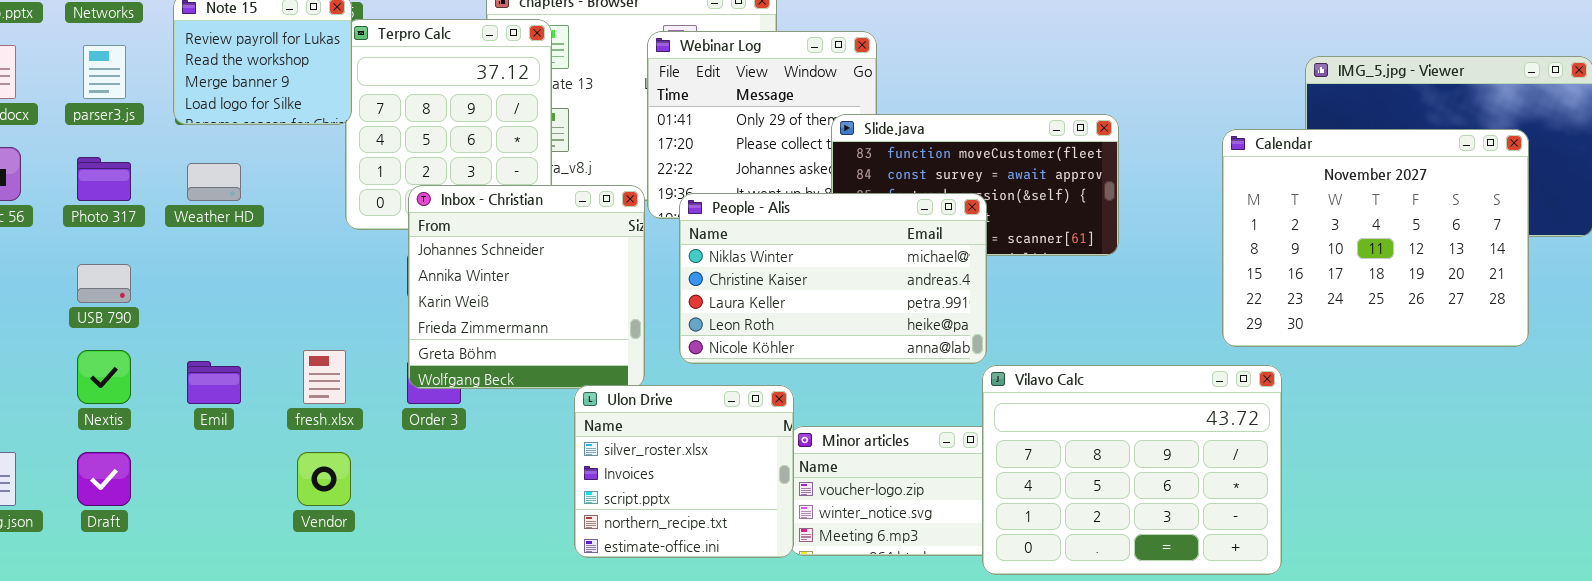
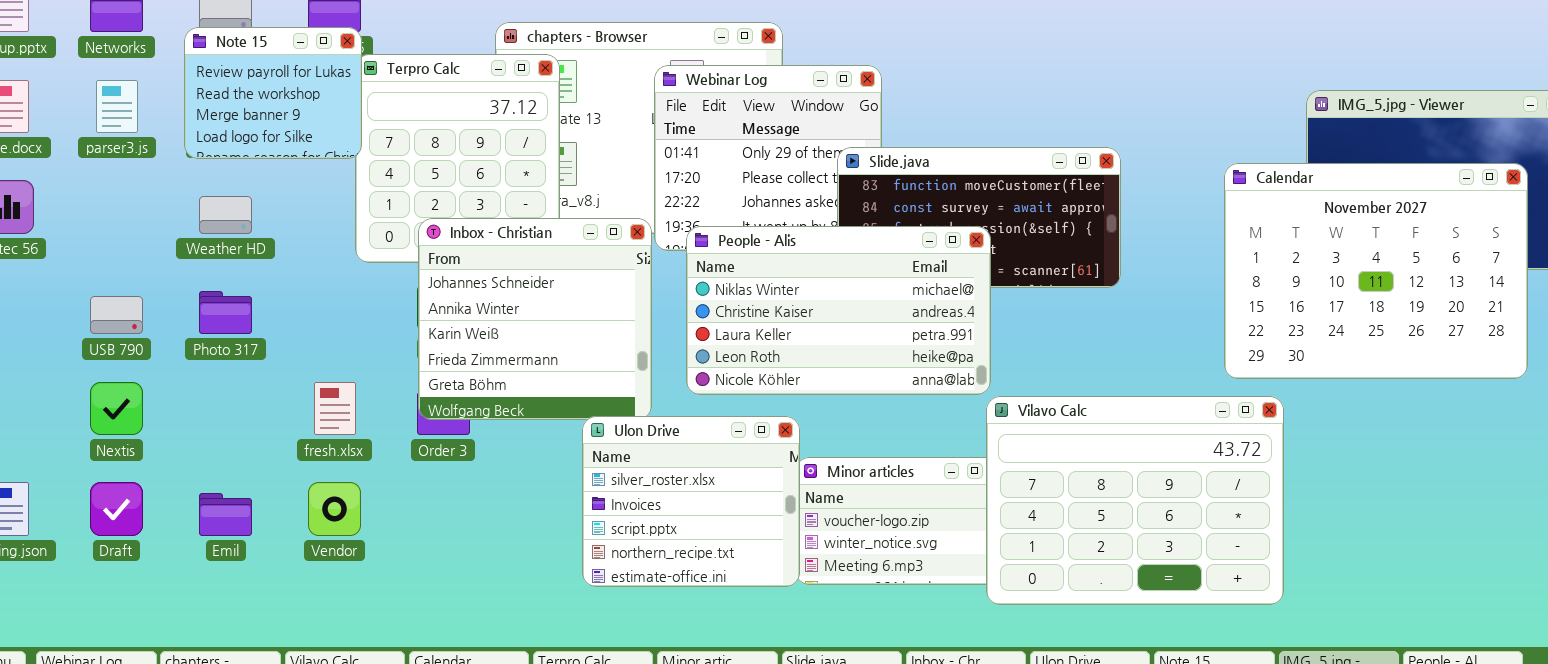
Photo 317: [77,157,131,201] -> [199,291,252,334], moved
Emil: [187,361,241,404] -> [199,493,252,536], moved

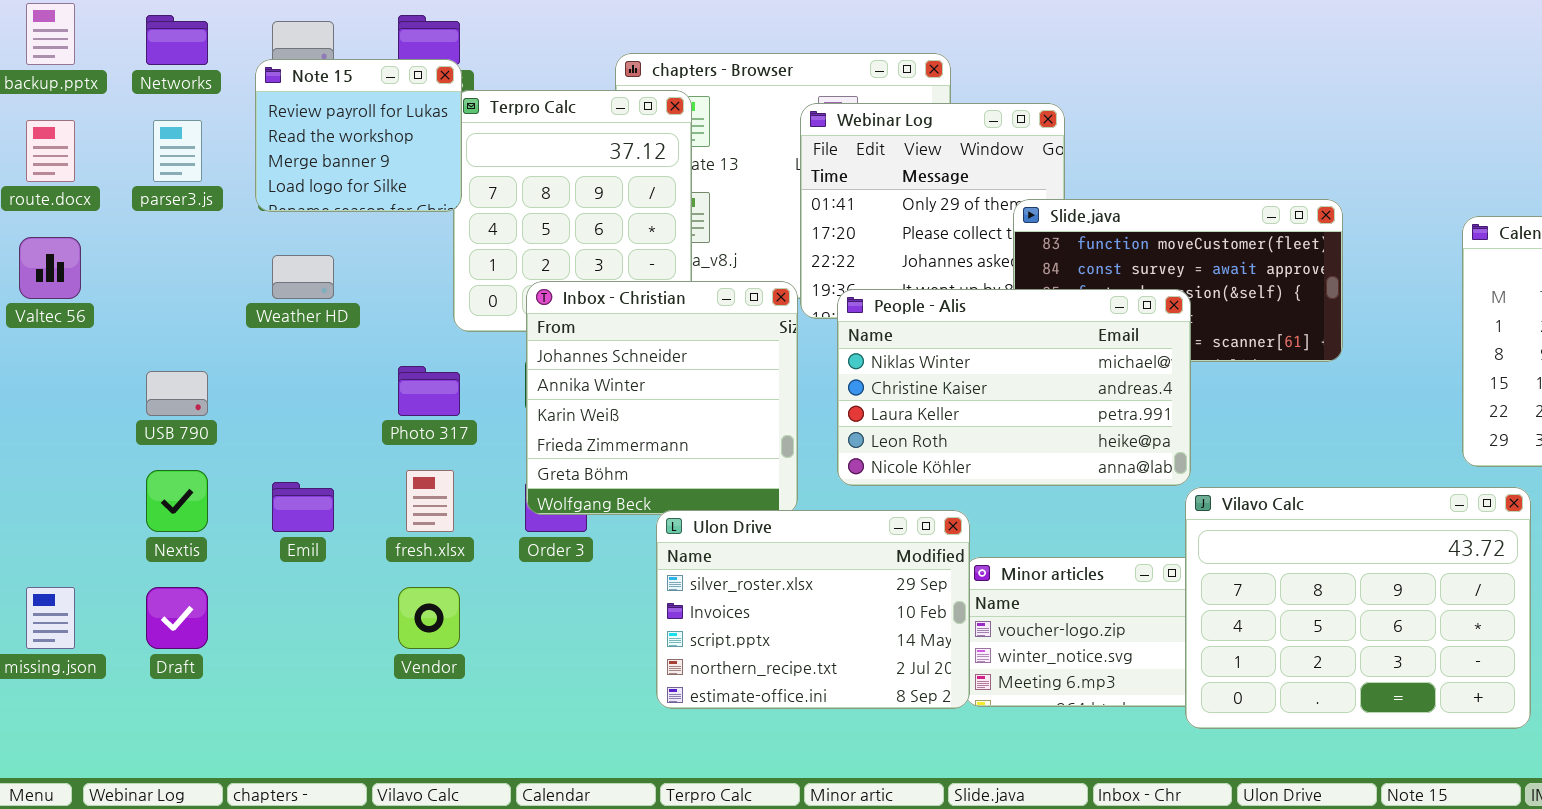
Photo 317: [199,291,252,334] -> [398,366,460,416], moved
Ulon Drive: [582,416,800,587] -> [656,510,970,709], resized
Emil: [199,493,252,536] -> [272,482,334,532], moved

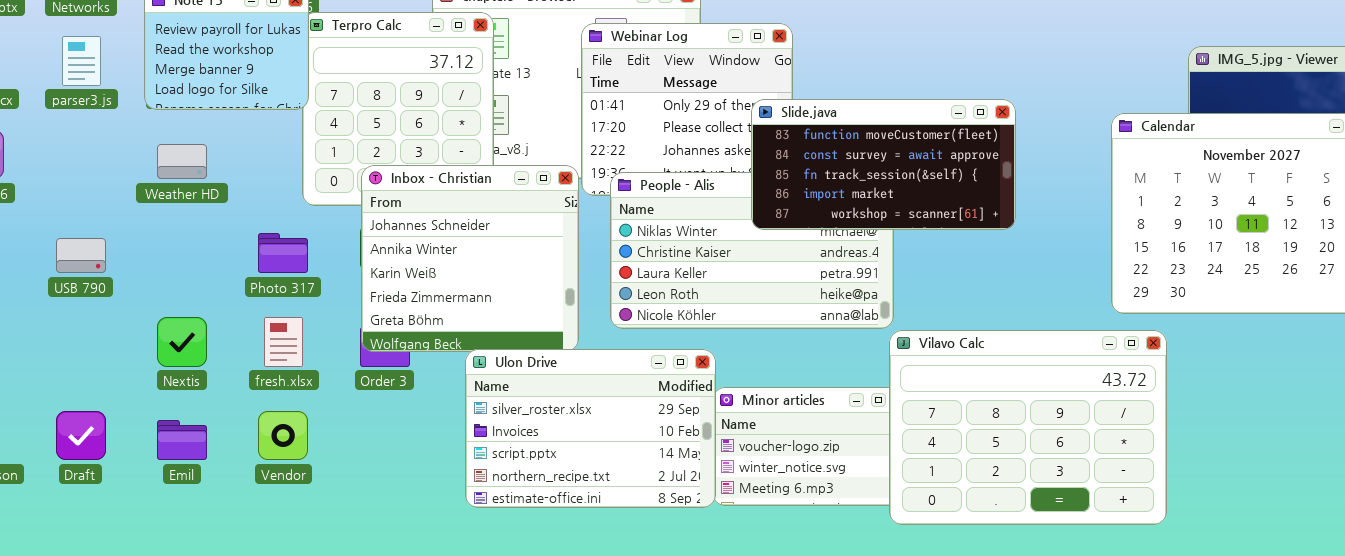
Slide.java: [1013,199,1343,362] -> [751,99,1016,230], raised
Nextis: [146,470,208,532] -> [157,317,207,367], moved
Emil: [272,482,334,532] -> [157,420,207,460], moved

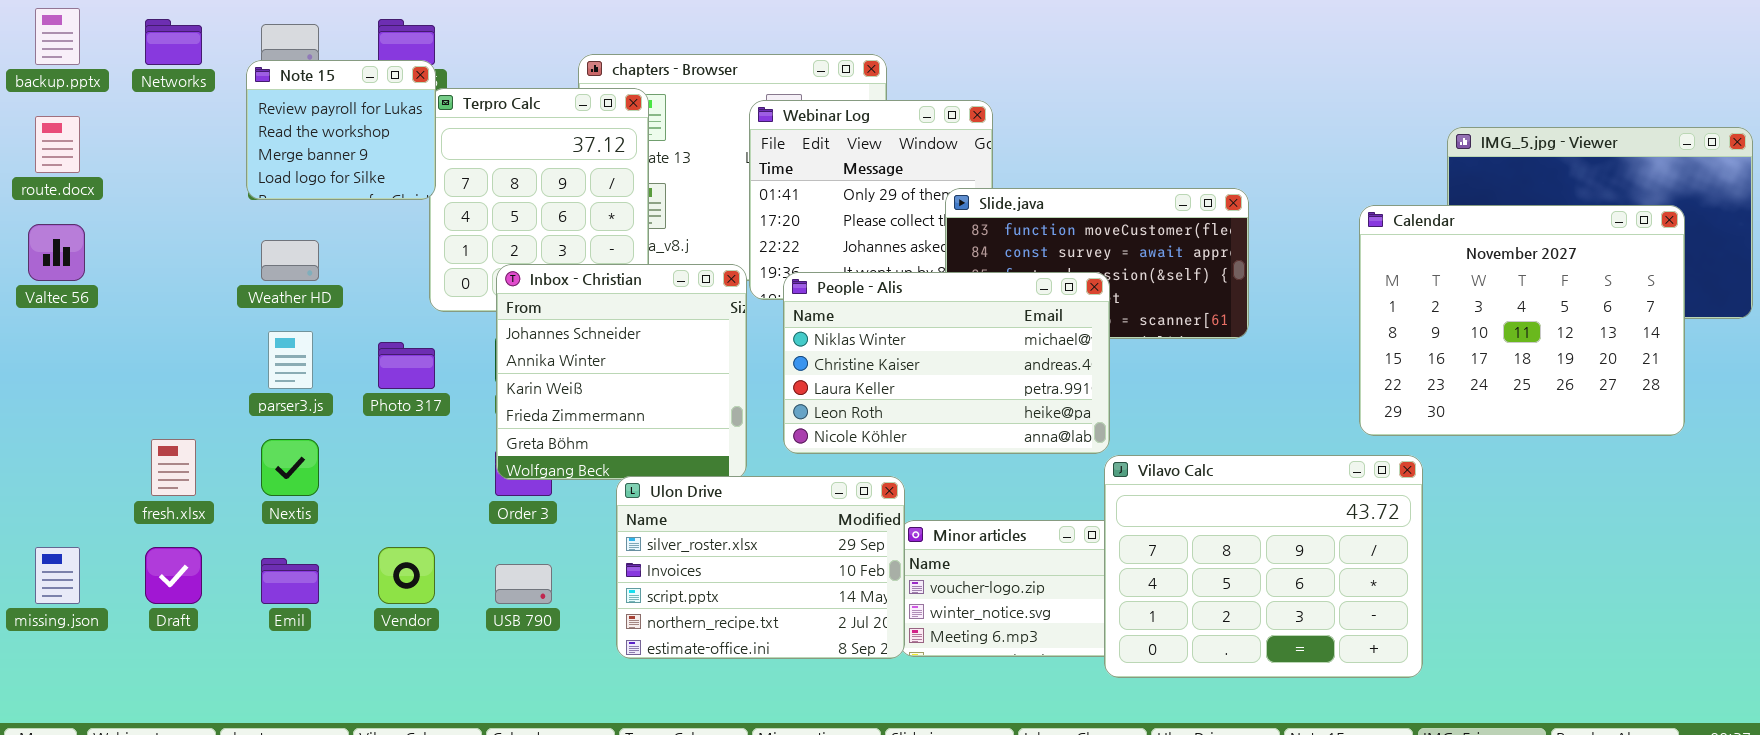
parser3.js: [62,36,101,86] -> [268,331,313,389], moved
People - Alis: [610,172,894,329] -> [783,272,1110,454], raised
USB 790: [56,238,106,273] -> [495,564,552,604], moved
fresh.xlsx: [264,317,303,367] -> [151,439,196,496], moved

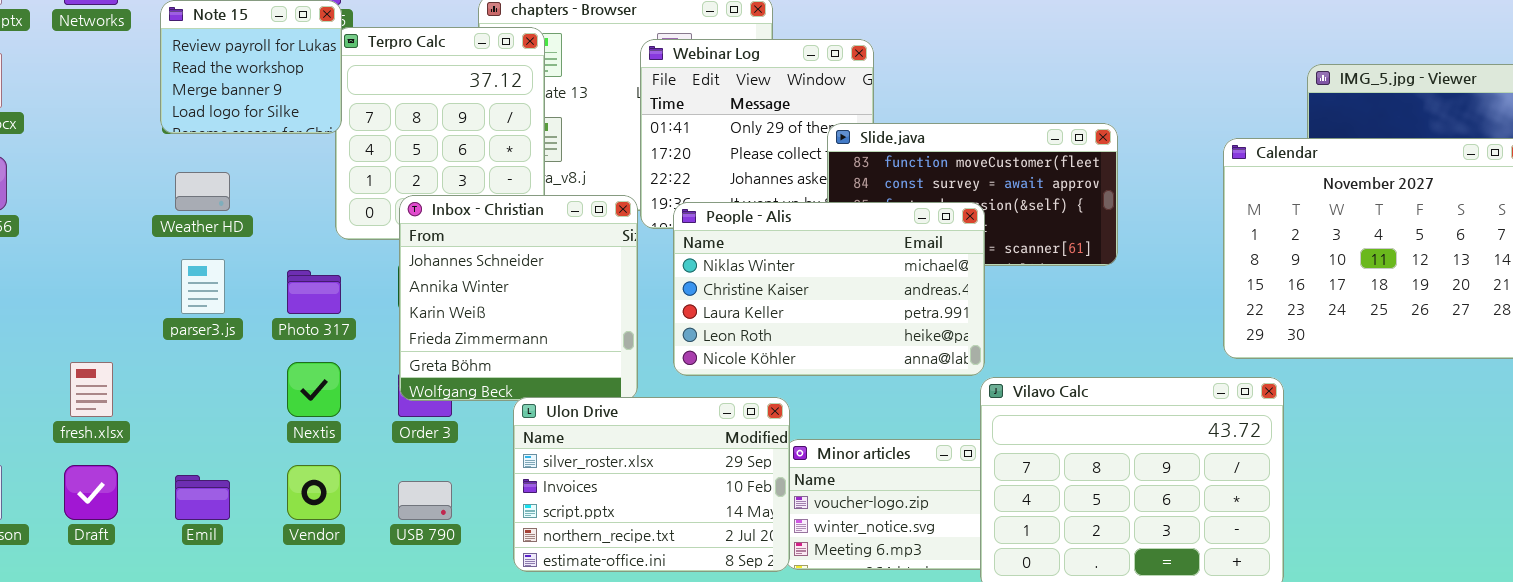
Nextis: [261,439,319,496] -> [287,362,341,417], moved

